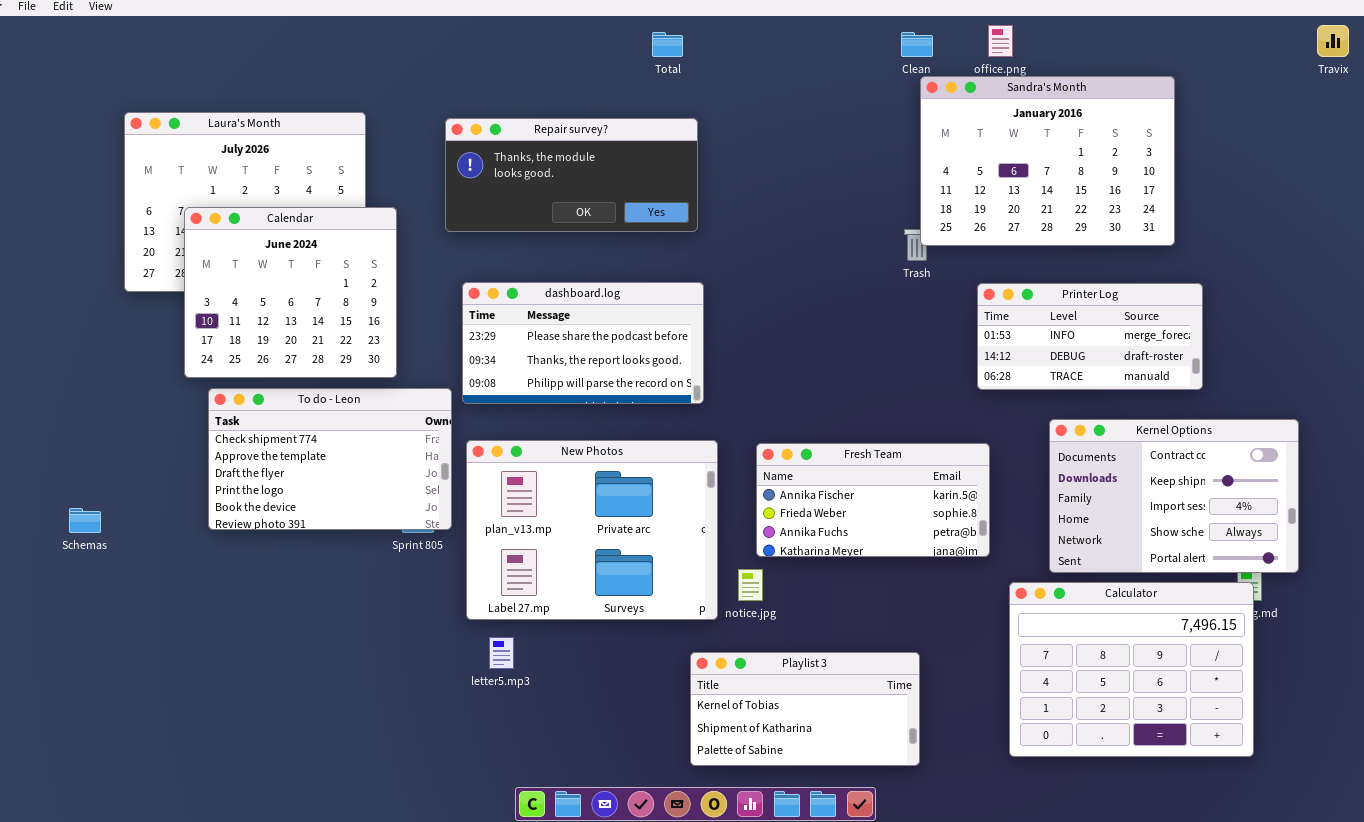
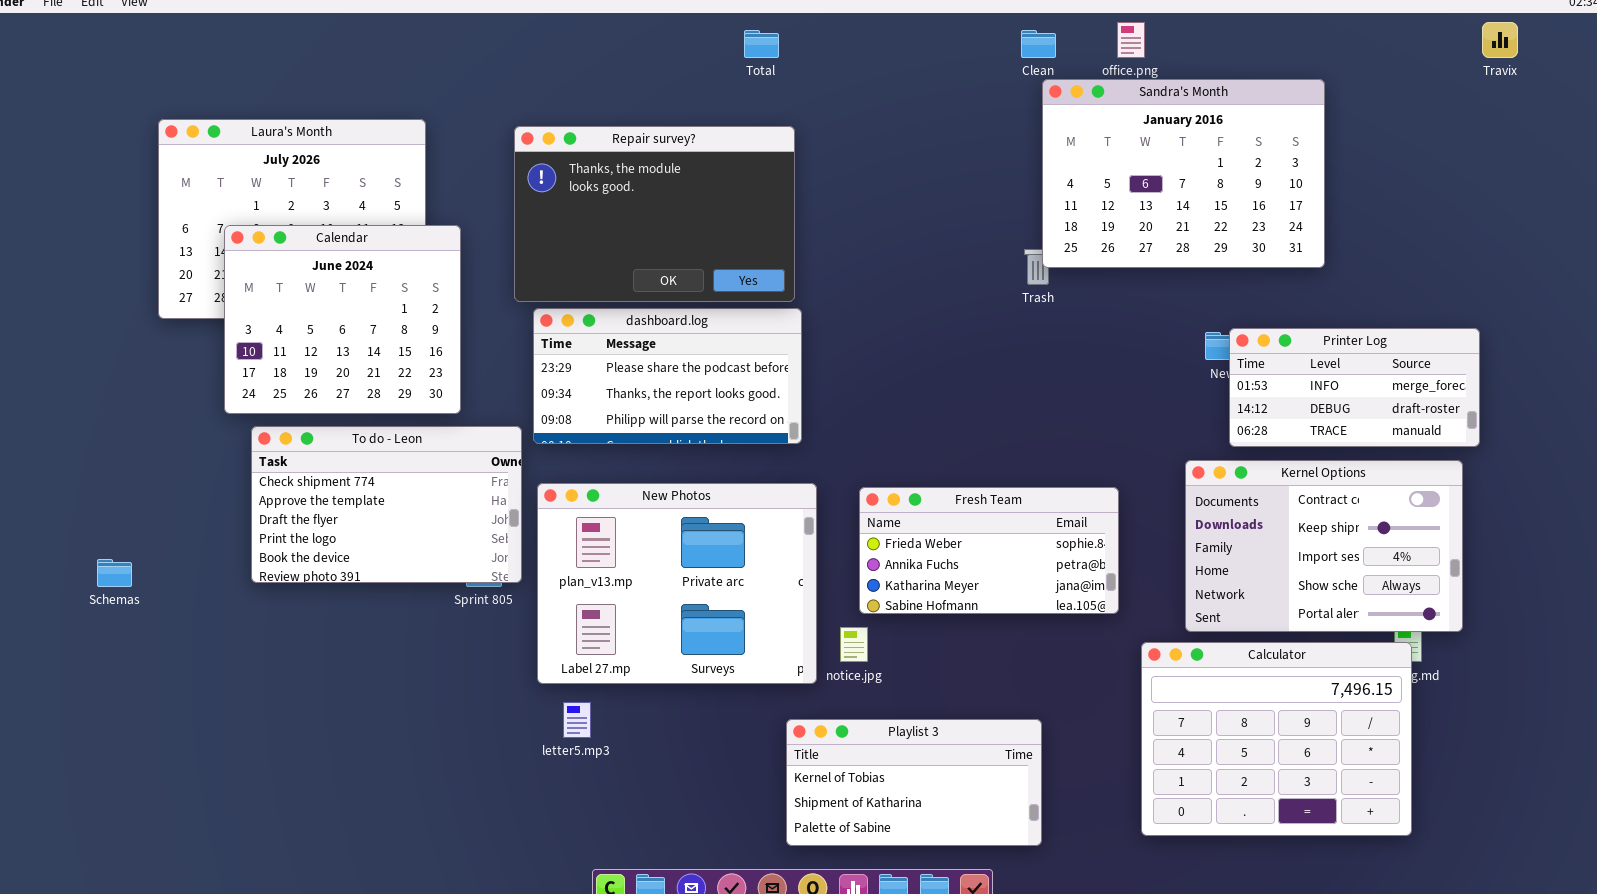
Repair survey?: [445,118,698,232] -> [514,126,795,302], resized
Printer Log: [977,283,1203,390] -> [1229,328,1480,447], moved
Fresh Team: [756,443,990,557] -> [859,487,1119,614], scrolled down 1 row

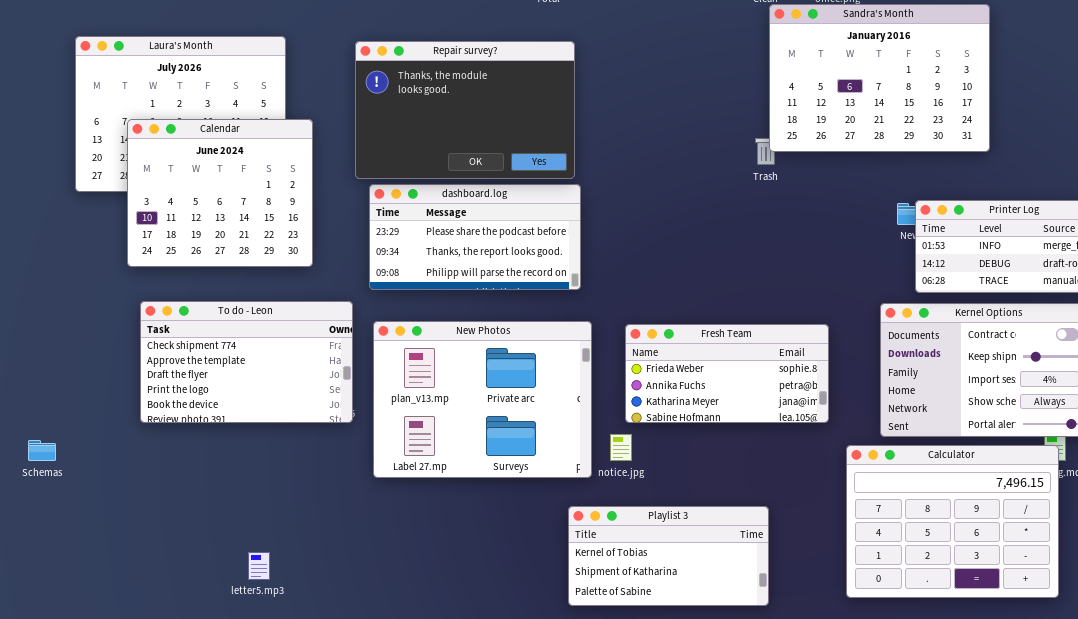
To do - Leon: [251,426,522,583] -> [140,301,353,423], moved
Schemas: [97,559,132,587] -> [28,440,56,461], moved
letter5.mp3: [563,702,591,738] -> [248,552,270,580], moved

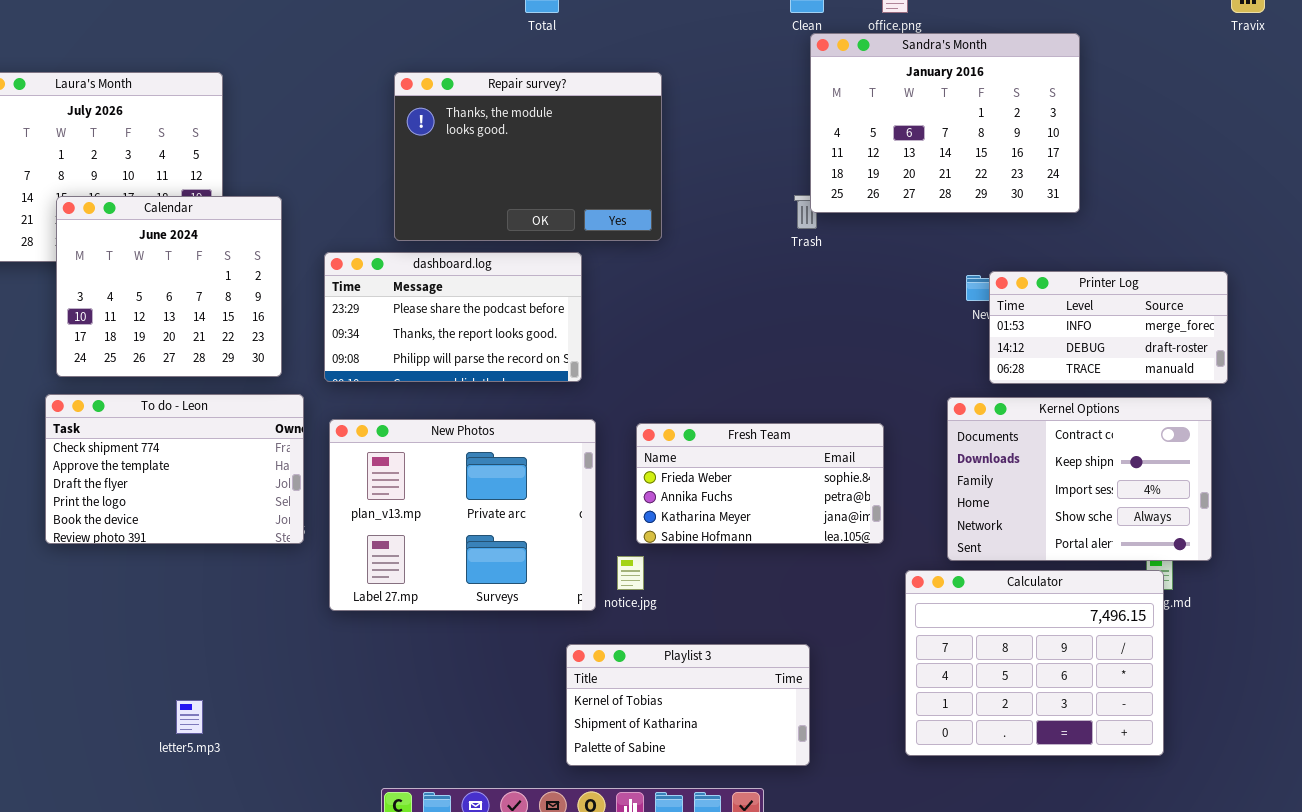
Repair survey?: [355,41,575,179] -> [394,72,662,241], moved
Calendar: [127,119,313,267] -> [56,196,282,377], moved

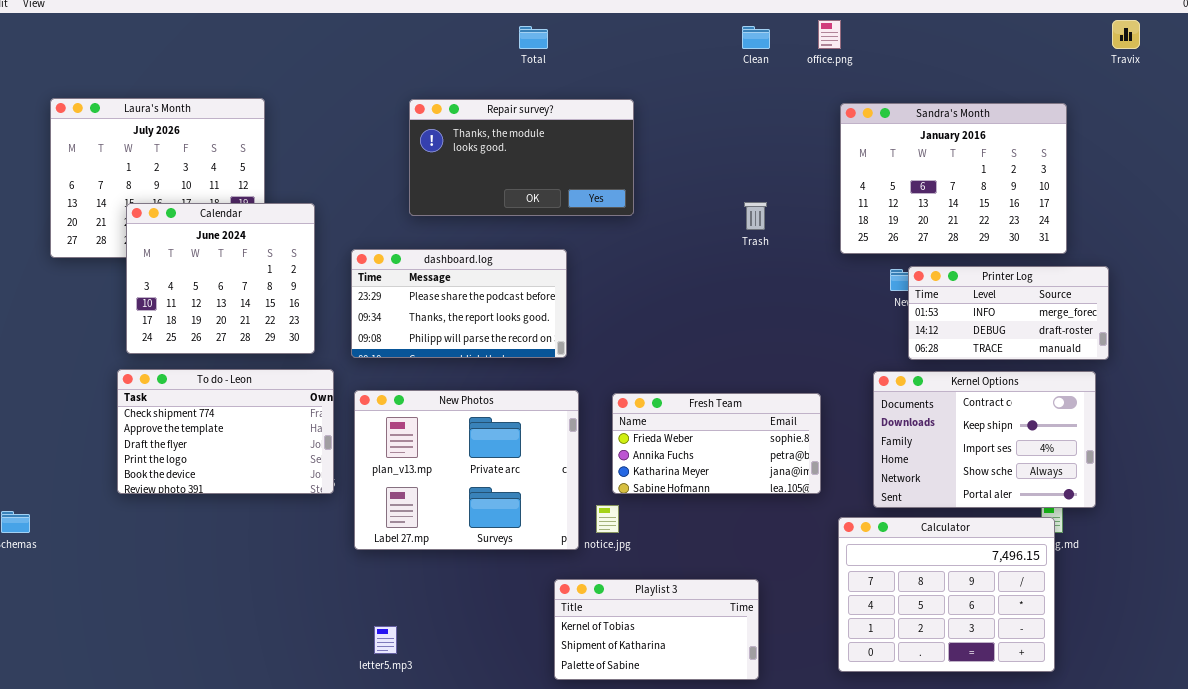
Sandra's Month: [810,33,1080,213] -> [840,103,1067,254], moved
Repair survey?: [394,72,662,241] -> [409,99,634,216], resized
letter5.mp3: [176,700,203,734] -> [374,626,397,654], moved

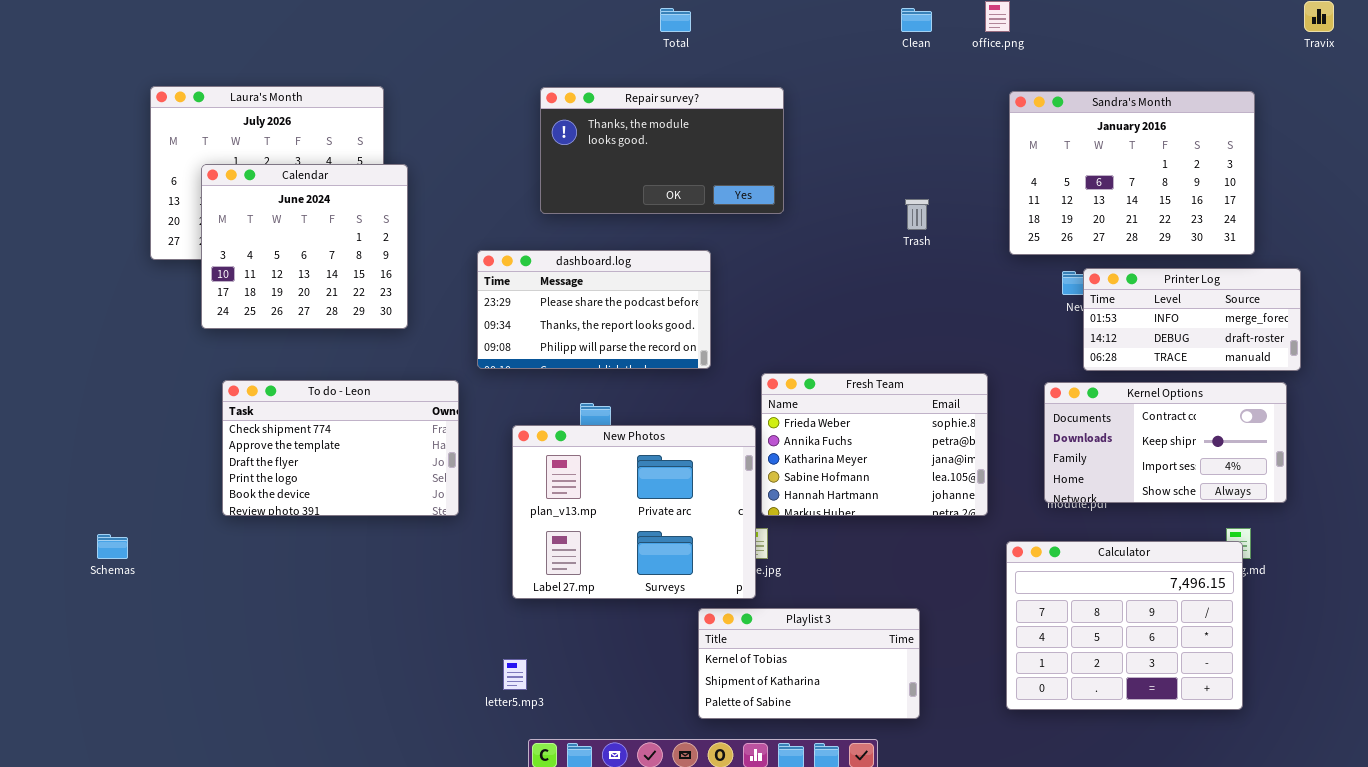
Calendar: [126,203,315,354] -> [201,164,408,329], moved
Kernel Options: [873,371,1096,508] -> [1044,382,1287,503], resized
New Photos: [354,390,579,550] -> [512,425,756,599], moved
Fresh Team: [612,393,821,494] -> [761,373,988,516], resized

